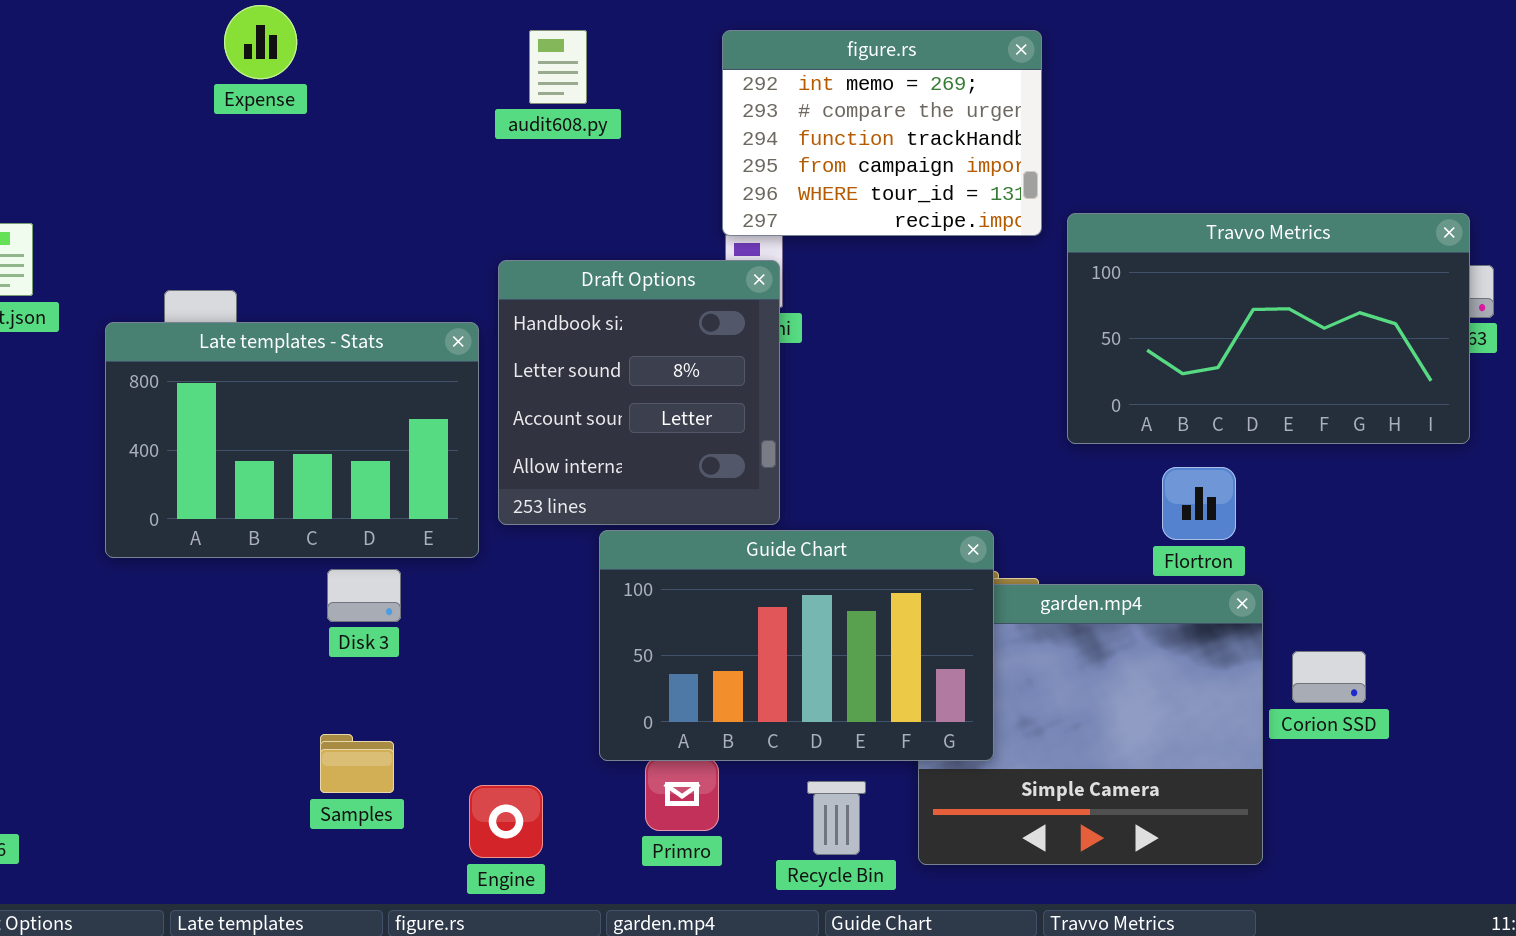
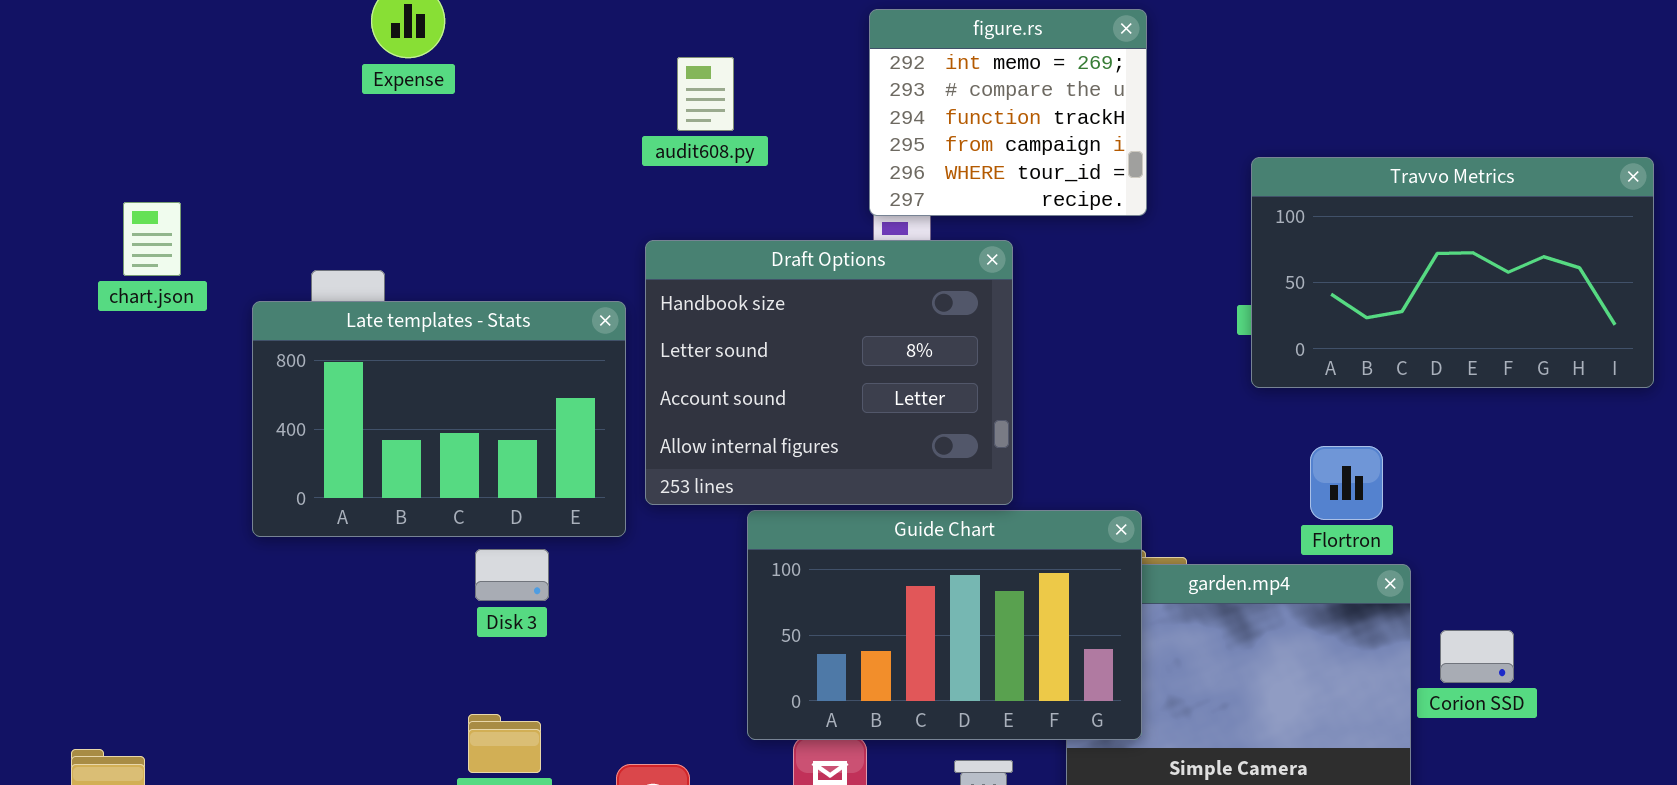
audit608.py: [529,30,587,104] -> [677,57,734,131], moved
figure.rs: [722,30,1042,236] -> [869,9,1147,216], resized
Travvo Metrics: [1067,213,1470,444] -> [1251,157,1654,388], moved
Draft Options: [498,260,780,525] -> [645,240,1013,505], resized

